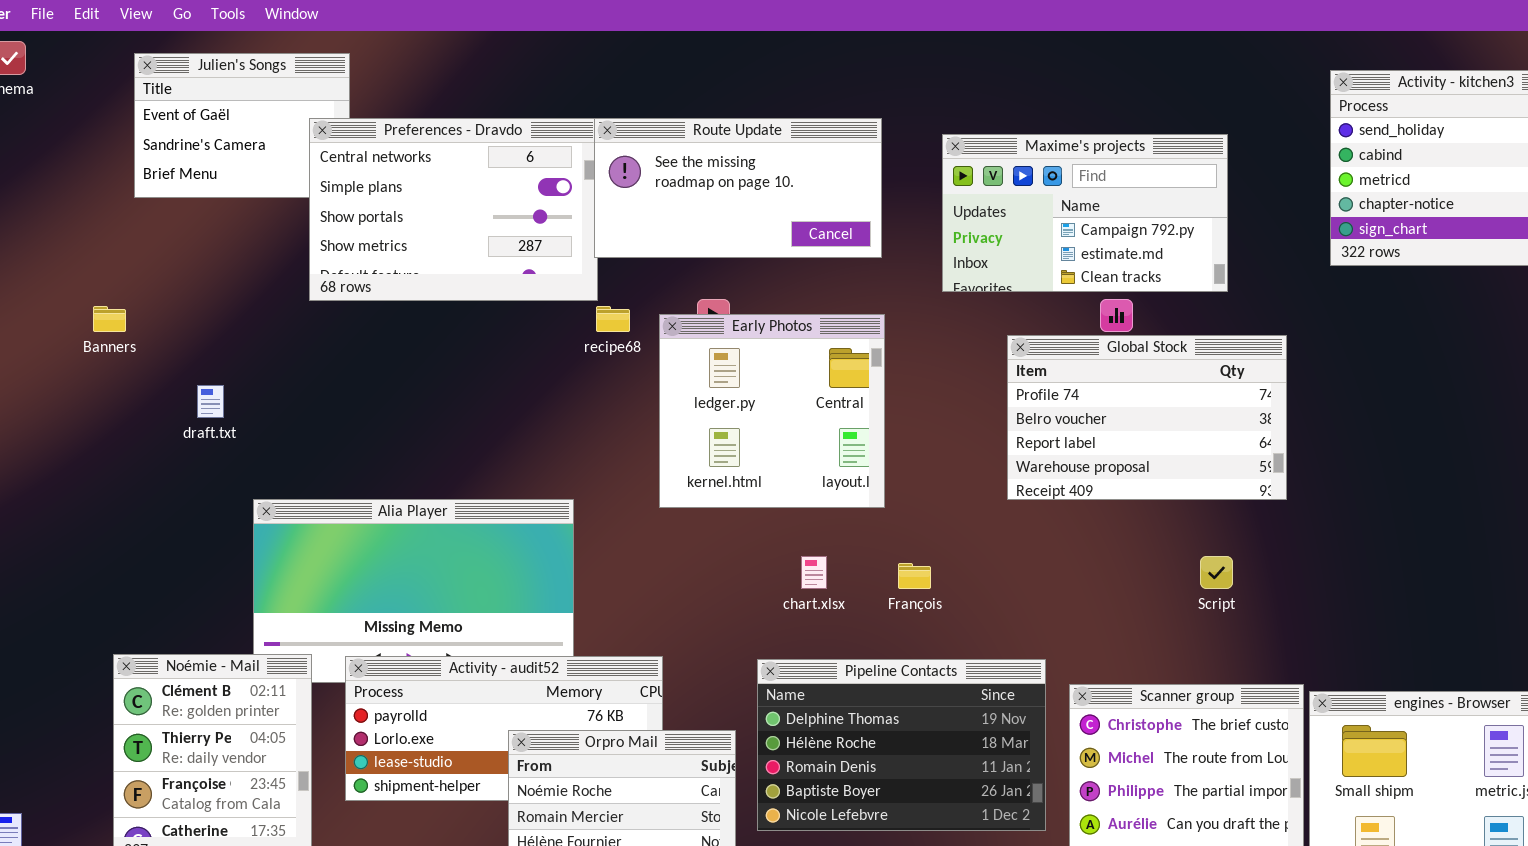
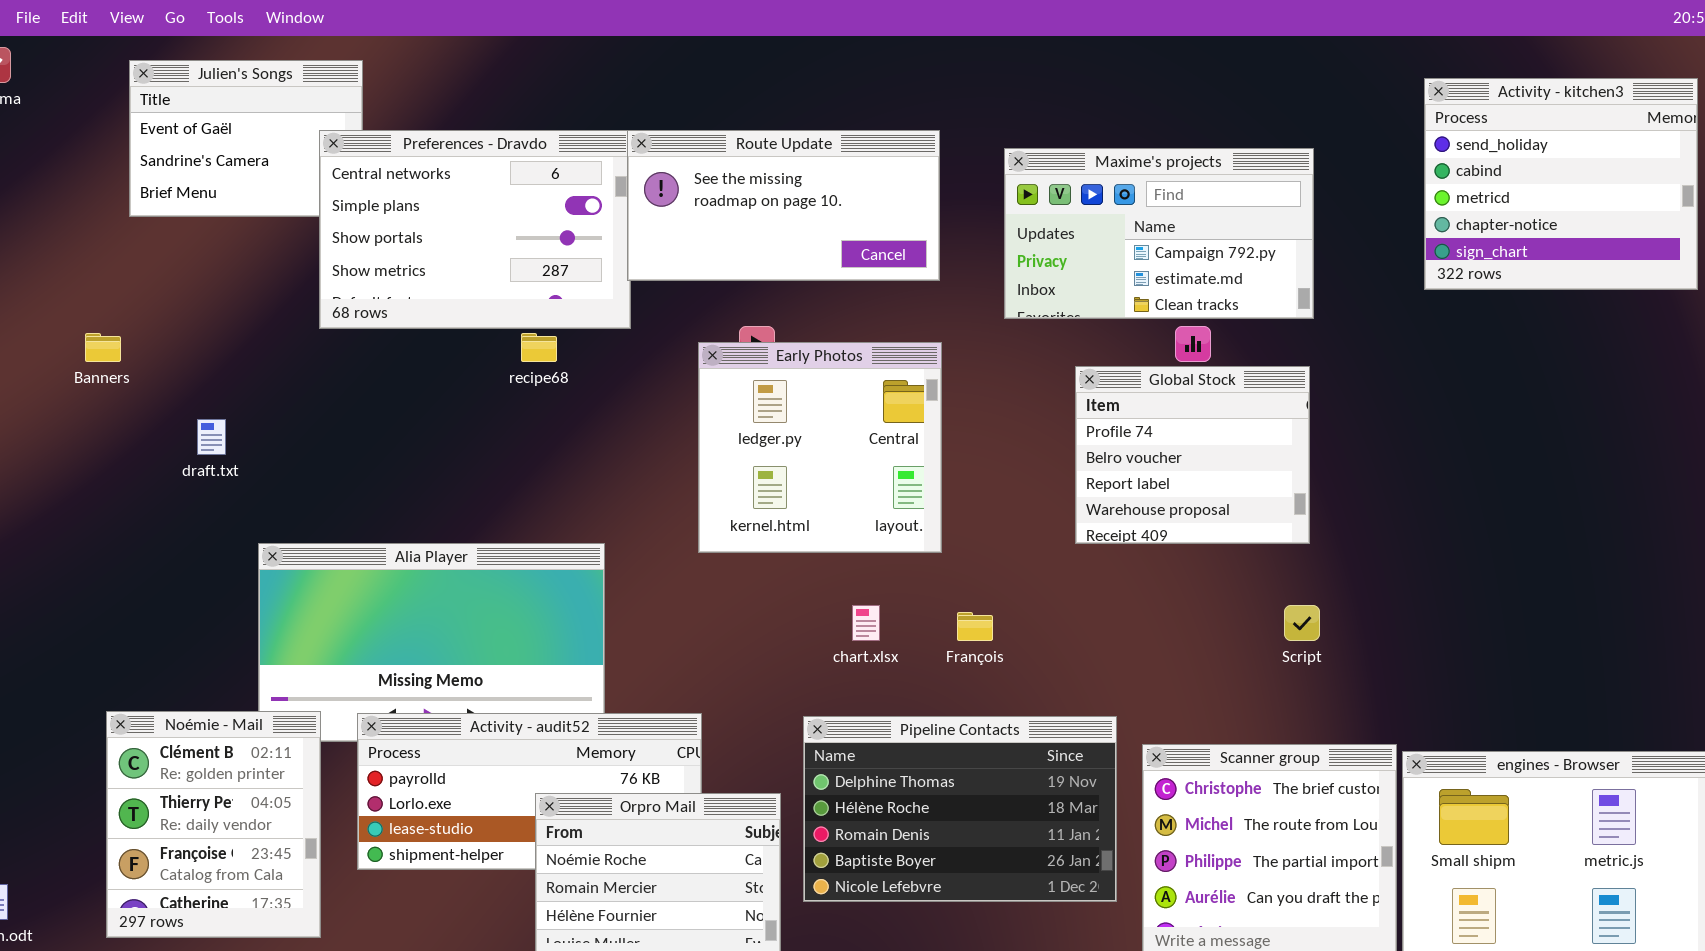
recipe68: [596,306,630,332] -> [521,333,557,362], moved
Global Stock: [1007,335,1287,500] -> [1075,366,1310,544], resized

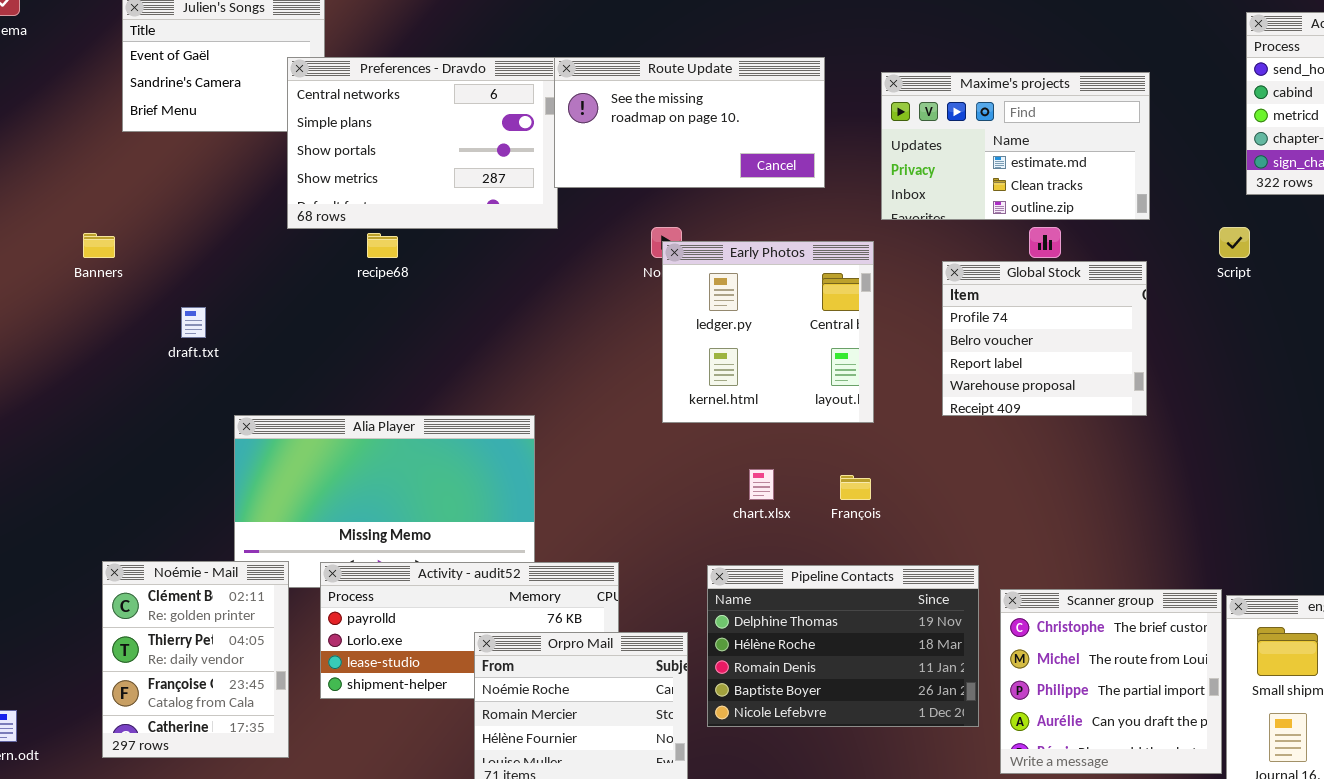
Maxime's projects: [1004,148,1314,319] -> [881,72,1150,220], scrolled down 1 row
recipe68: [521,333,557,362] -> [367,233,398,258], moved
Early Photos: [698,342,942,553] -> [662,241,874,423], moved
Script: [1284,605,1320,641] -> [1219,227,1250,258], moved

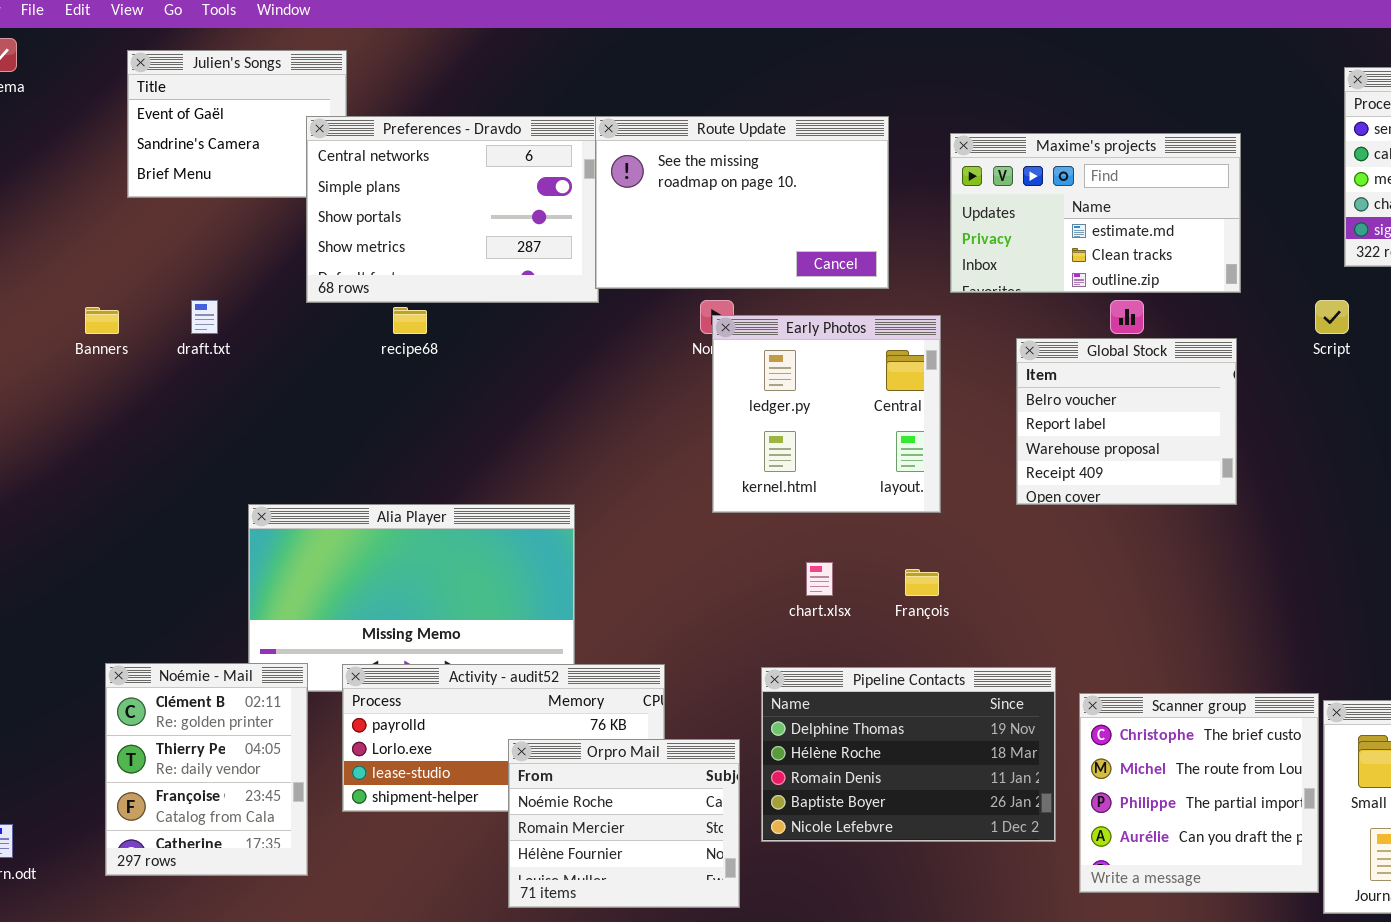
Route Update: [554,57,825,188] -> [595,116,889,289], resized
Global Stock: [942,261,1147,416] -> [1016,338,1237,505], scrolled down 1 row
draft.txt: [181,307,206,338] -> [191,300,218,334], moved

